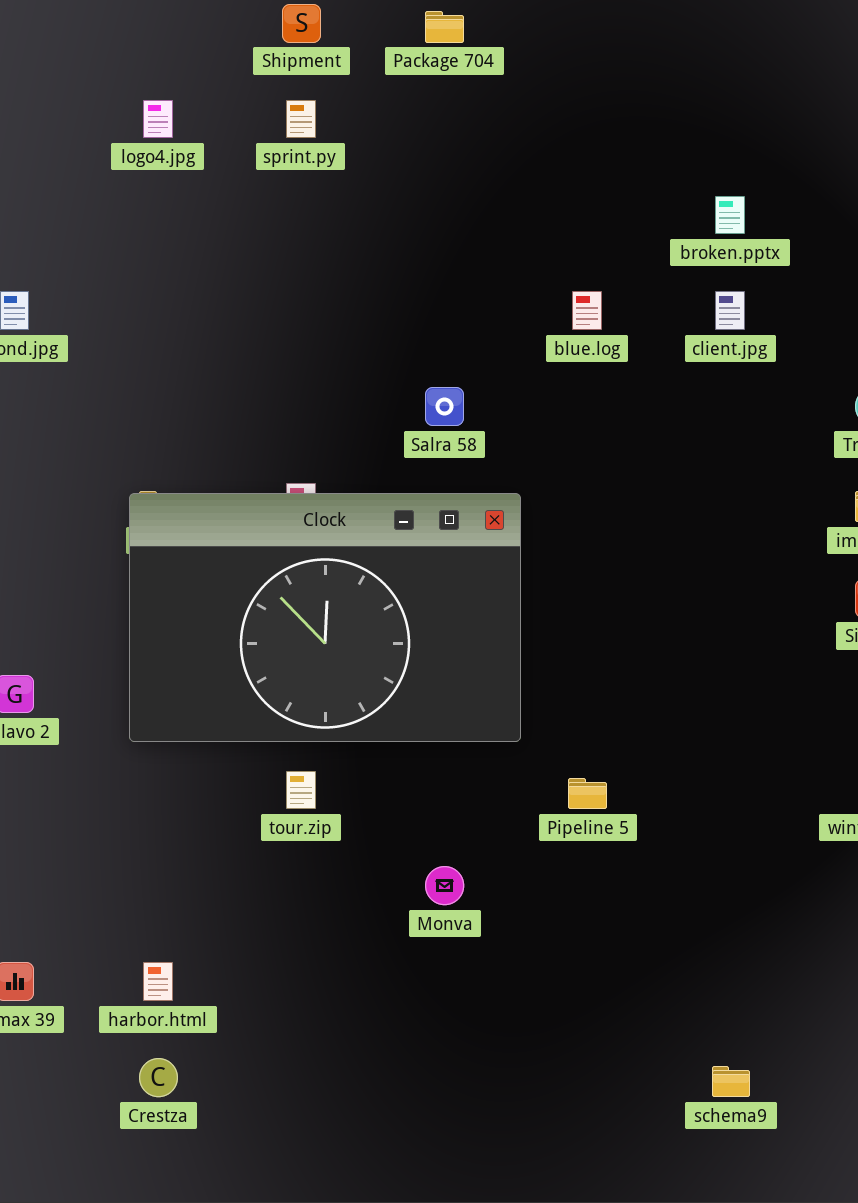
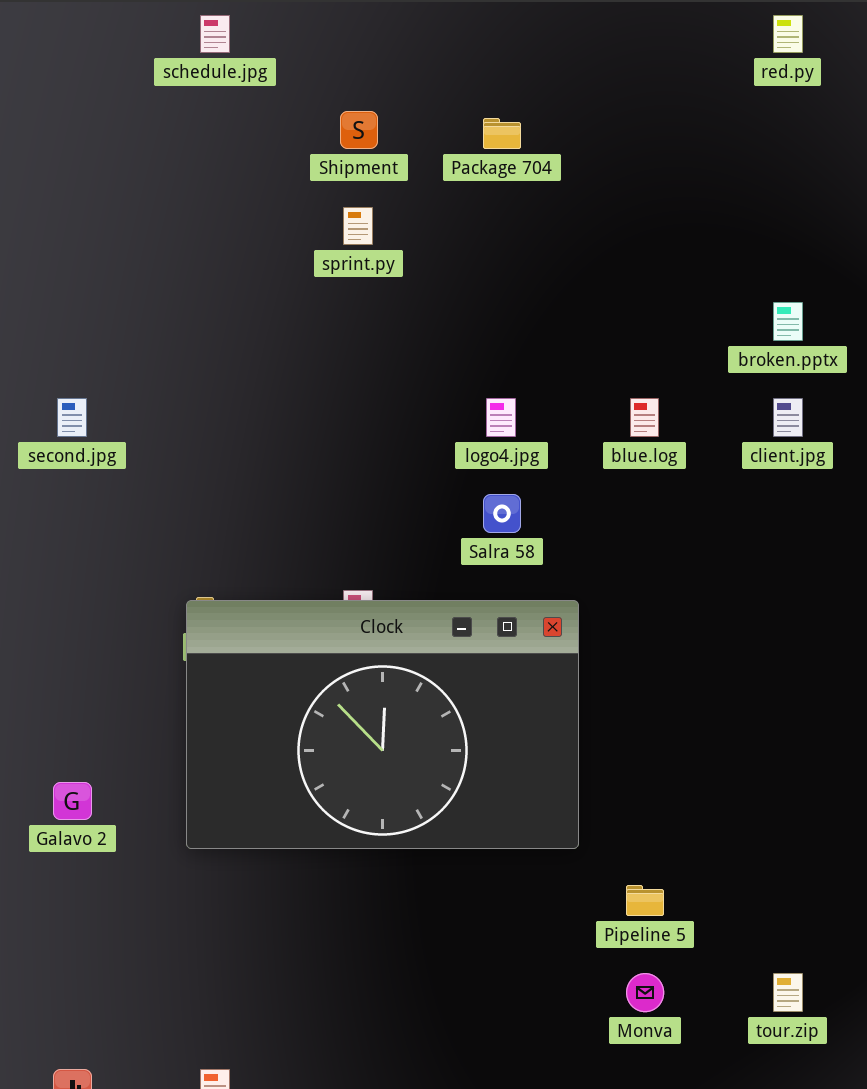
logo4.jpg: [143,100,173,138] -> [486,398,516,437], moved
tour.zip: [286,771,316,809] -> [773,973,803,1012], moved
Monva: [425,866,464,905] -> [626,973,664,1012], moved

